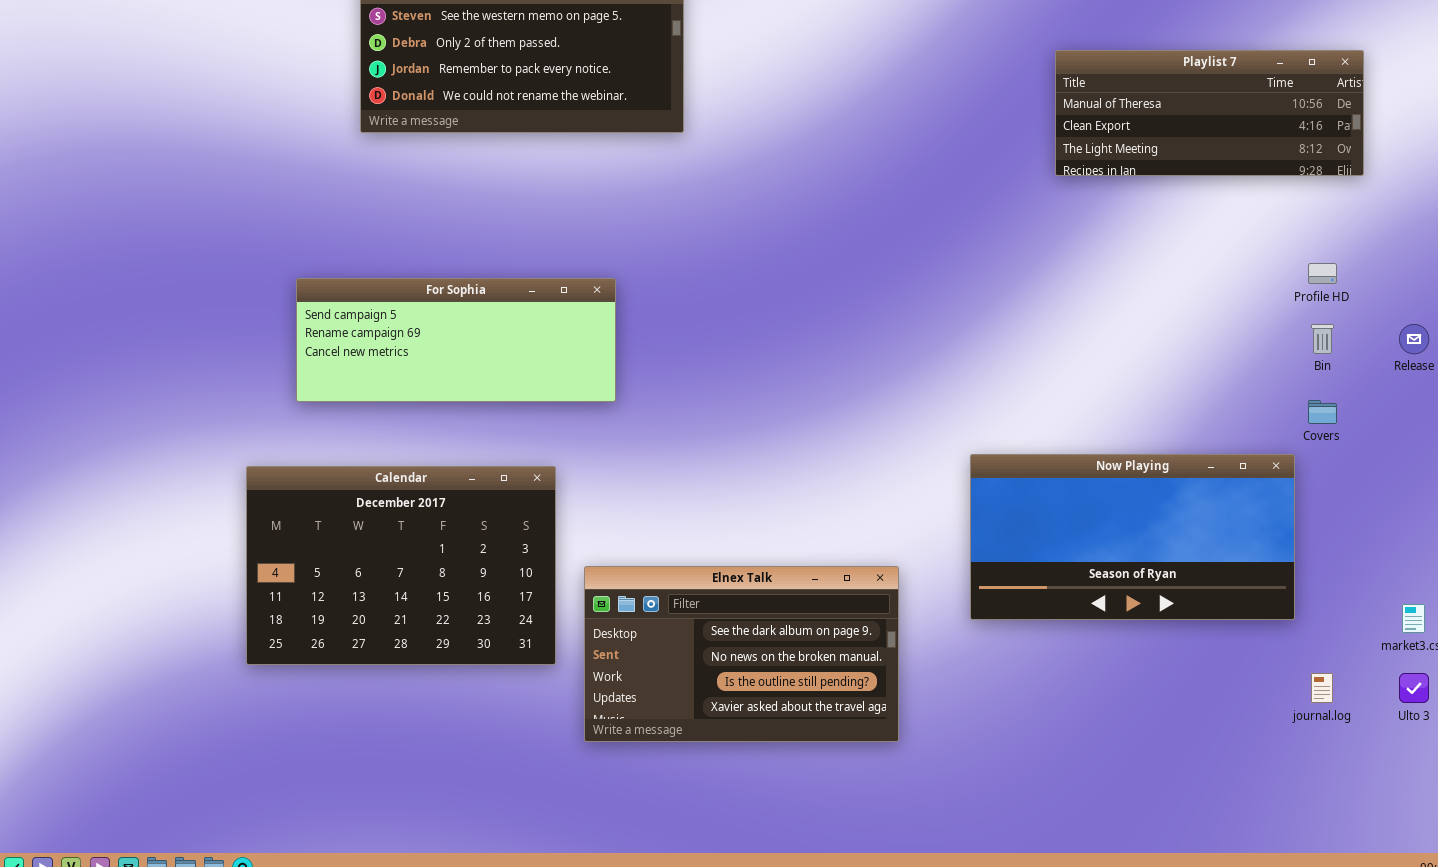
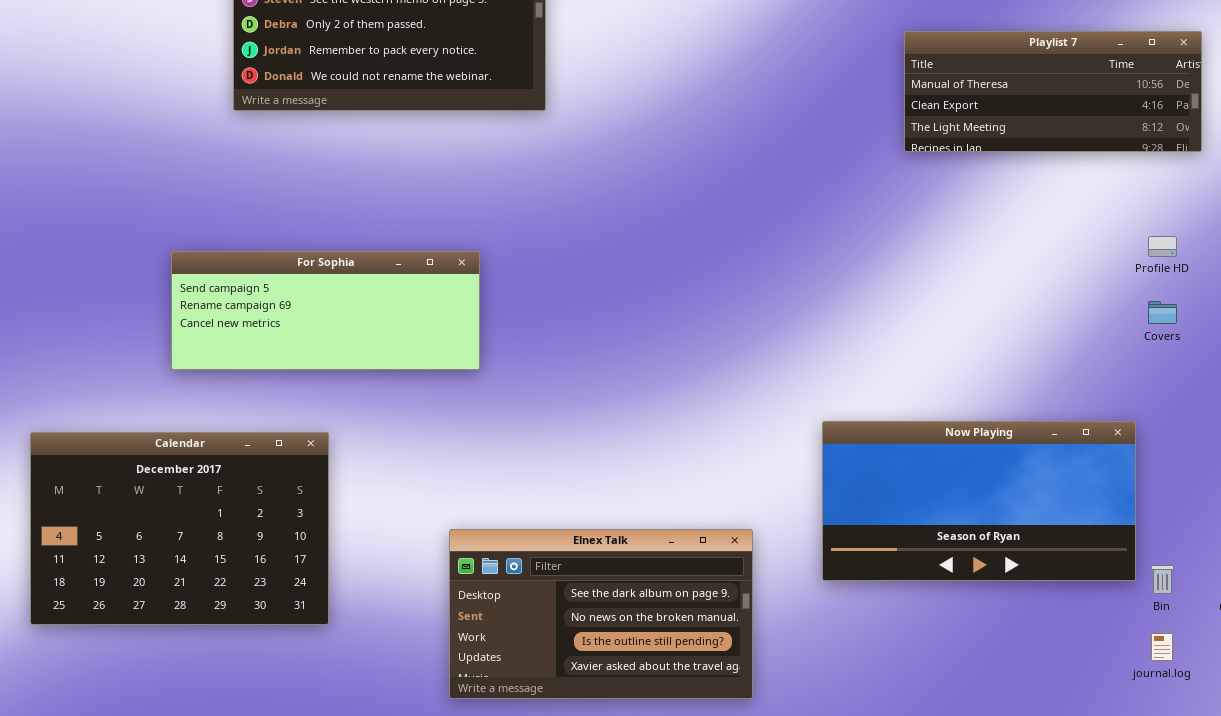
Bin: [1311,324,1334,354] -> [1151,565,1174,594], moved
Covers: [1308,400,1337,424] -> [1148,301,1177,324], moved
Calendar: [246,466,556,665] -> [30,432,329,625], moved

